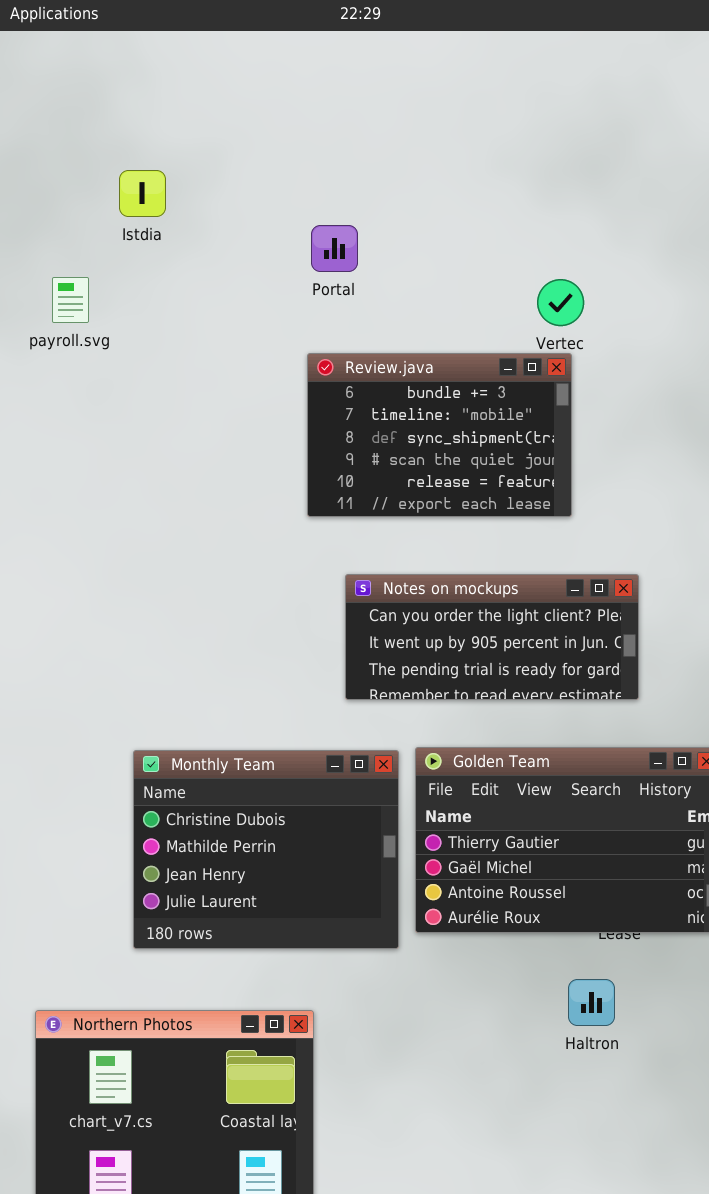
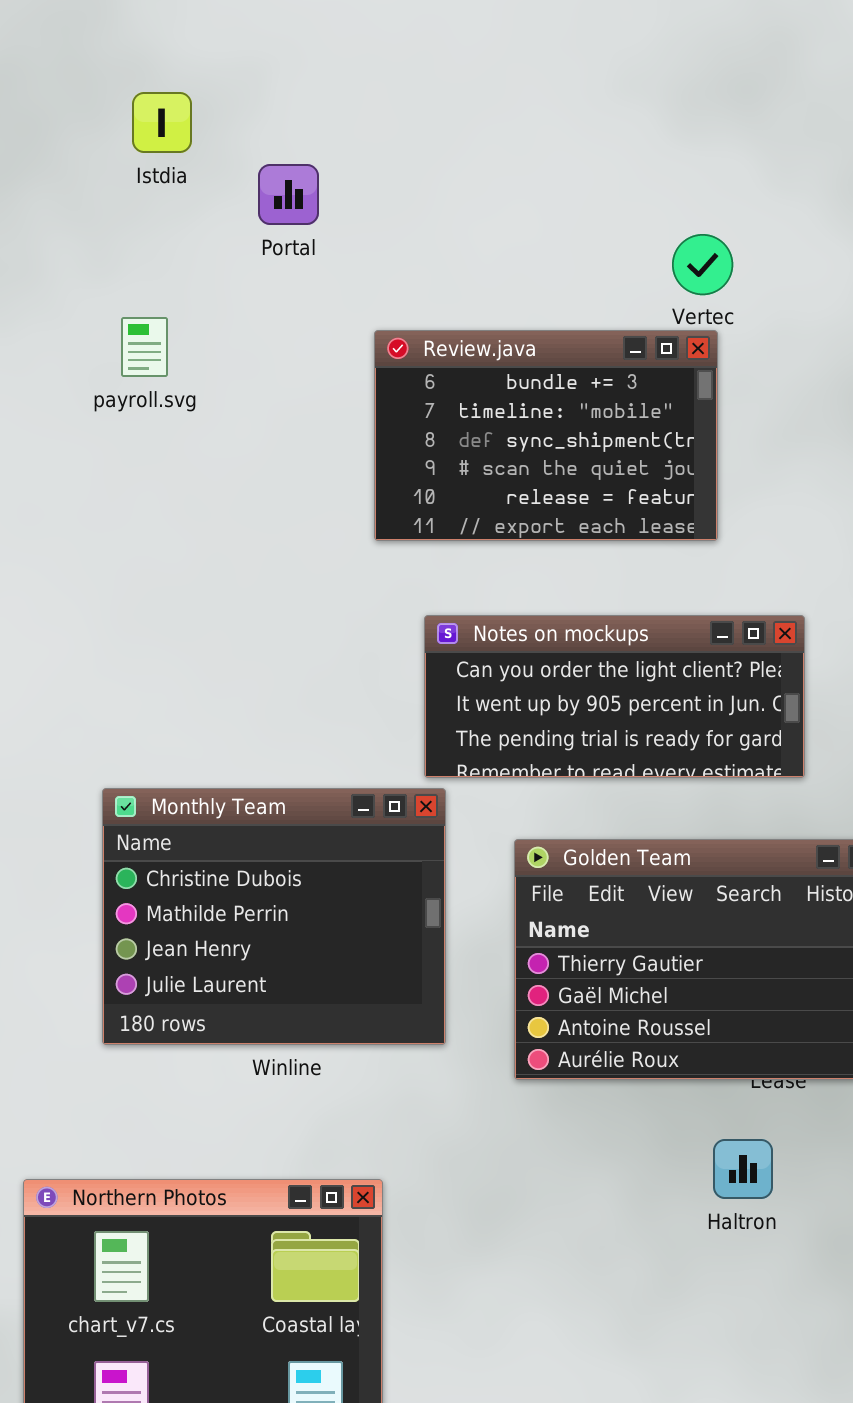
Portal: [311,225,358,272] -> [258,164,319,225], moved
payroll.svg: [52,277,89,323] -> [121,317,168,377], moved
Monthly Team: [133,750,399,949] -> [102,788,446,1045], moved

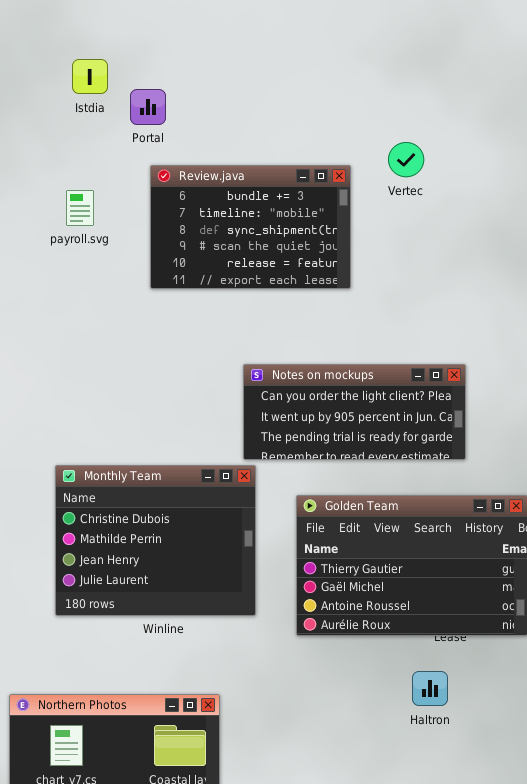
Portal: [258,164,319,225] -> [130,89,166,125], moved
Review.java: [374,330,718,541] -> [150,165,351,289], moved

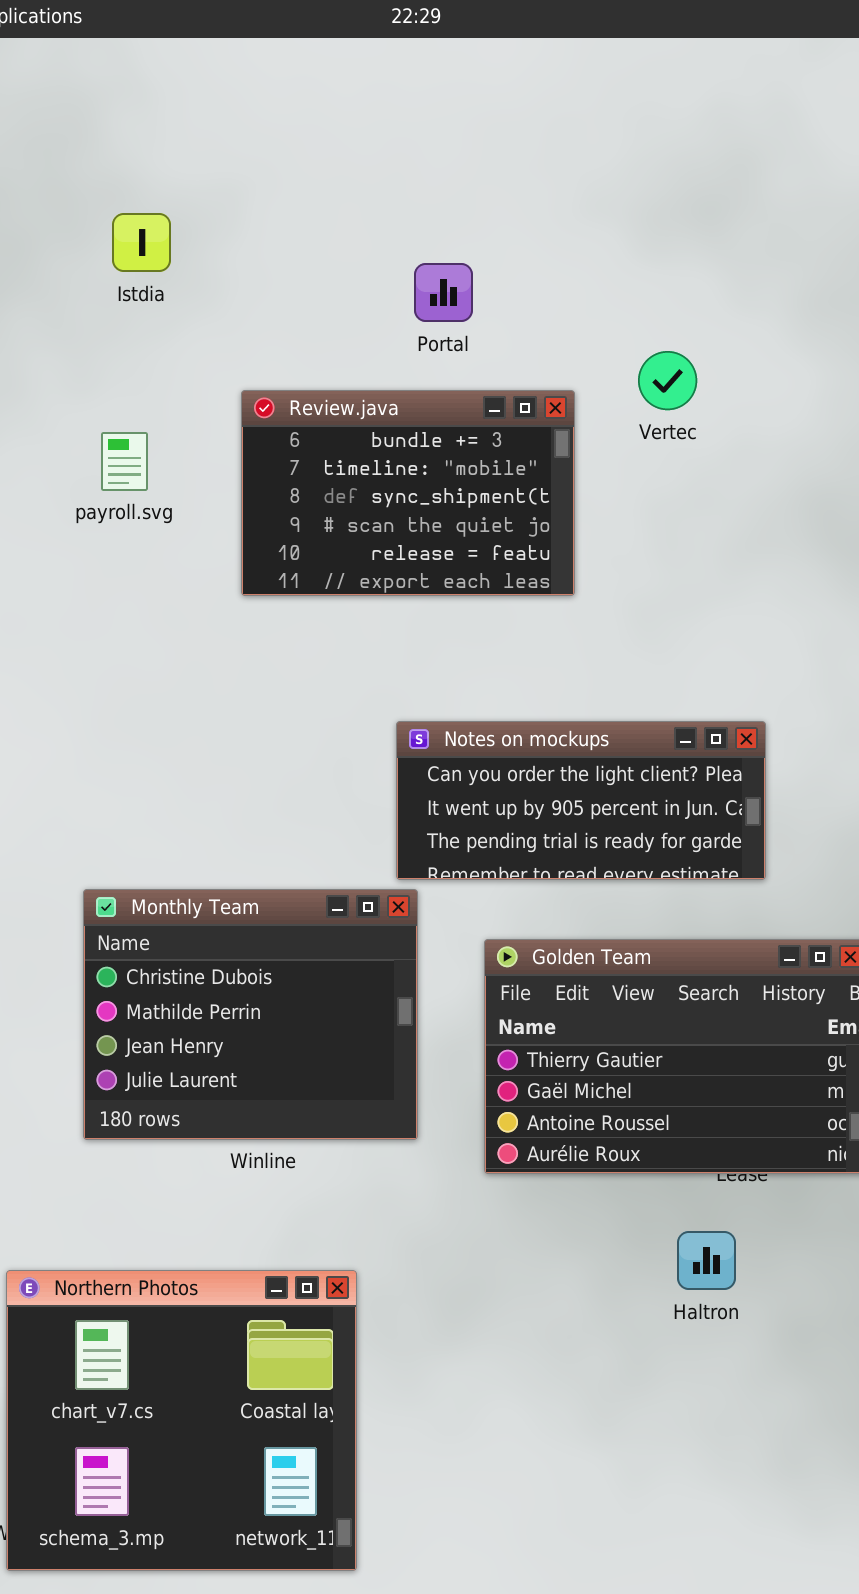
Portal: [130,89,166,125] -> [414,263,473,322], moved

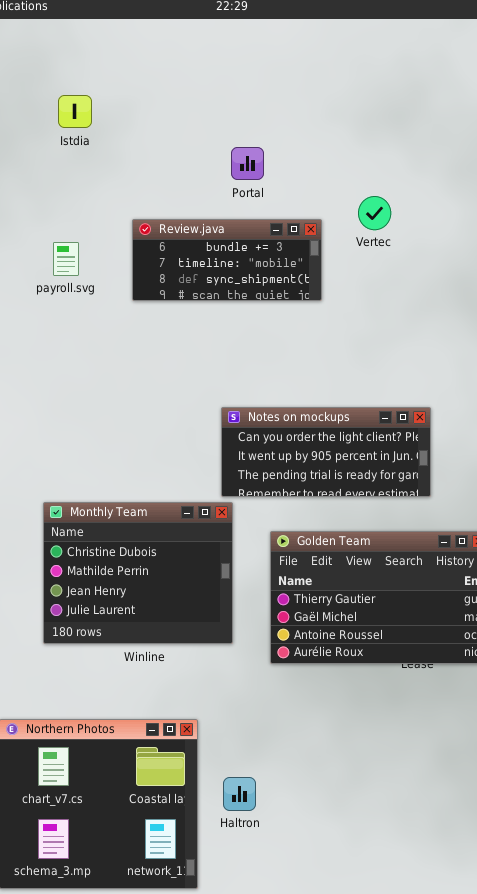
Istdia: [112,213,171,272] -> [58,95,92,128], moved
Review.java: [241,390,575,596] -> [132,219,322,301], resized
Haltron: [677,1231,736,1290] -> [223,777,256,811], moved

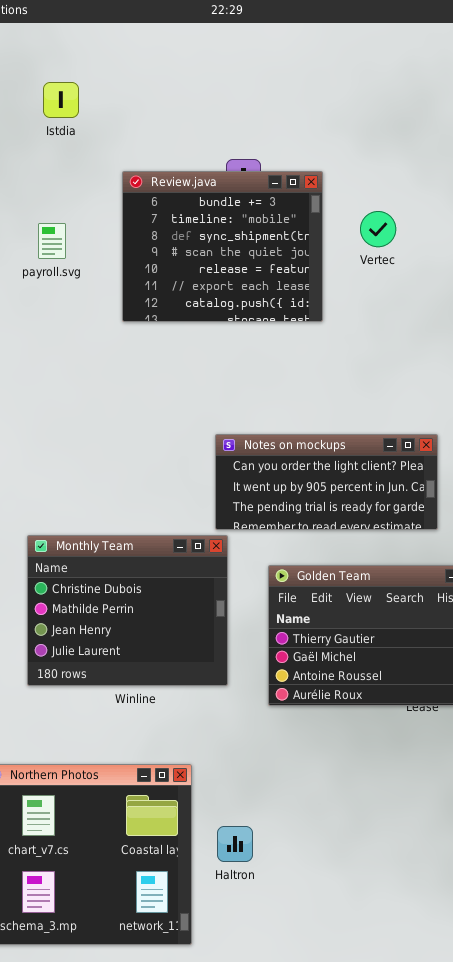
Istdia: [58,95,92,128] -> [43,82,79,118], moved
Review.java: [132,219,322,301] -> [122,171,323,322], resized
payroll.svg: [53,242,79,276] -> [38,223,66,259], moved

